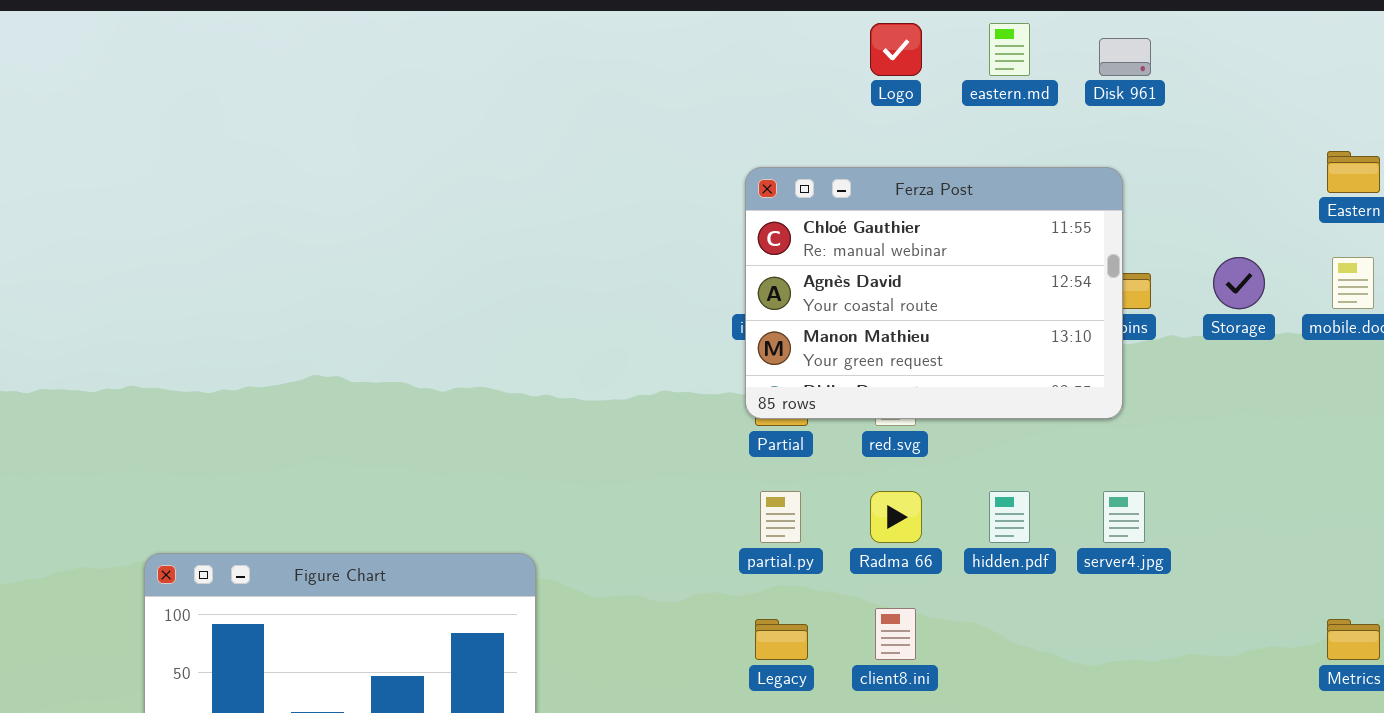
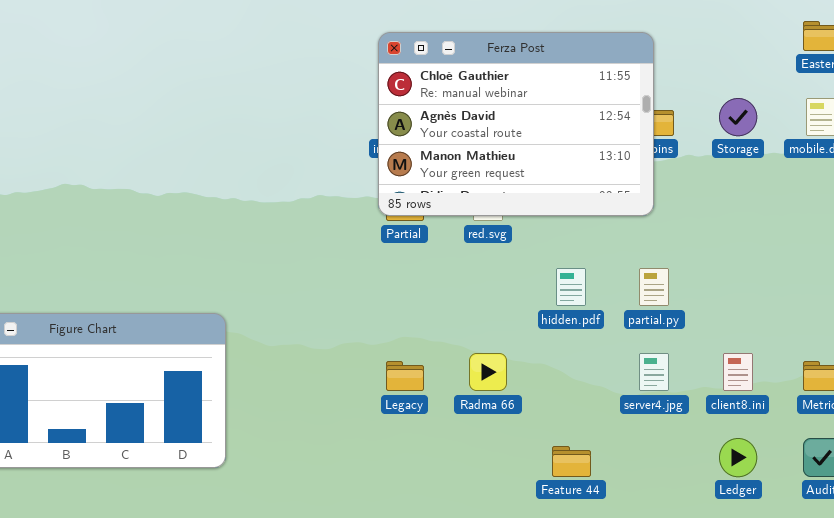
partial.py: [760,491,801,543] -> [639,268,669,306], moved
Radma 66: [870,491,922,543] -> [469,353,507,391], moved
server4.jpg: [1103,491,1145,543] -> [639,353,669,391], moved
client8.ini: [875,608,916,660] -> [723,353,753,391], moved

